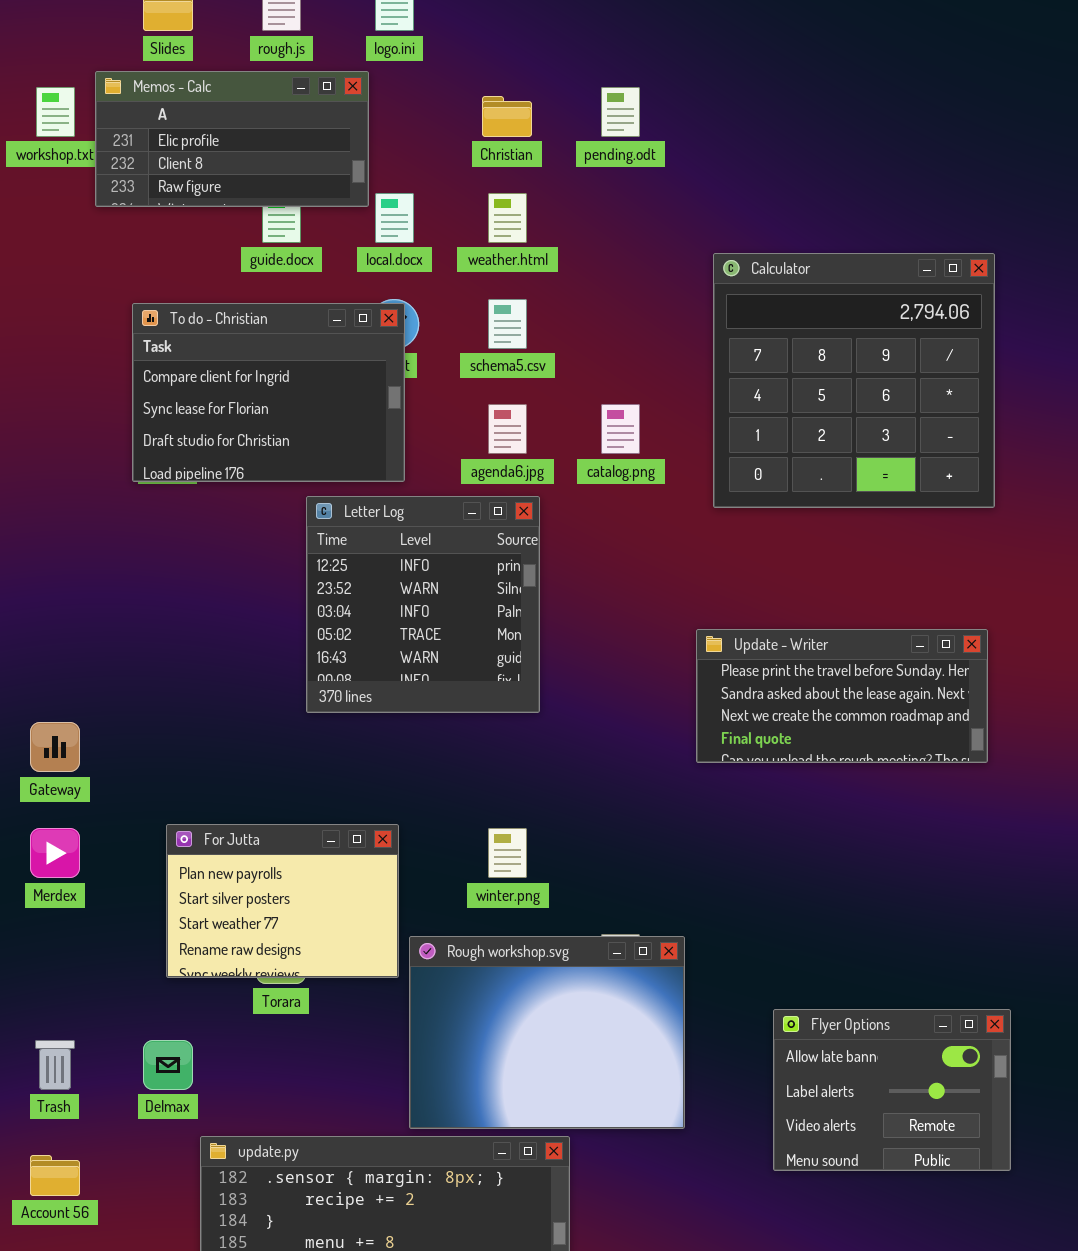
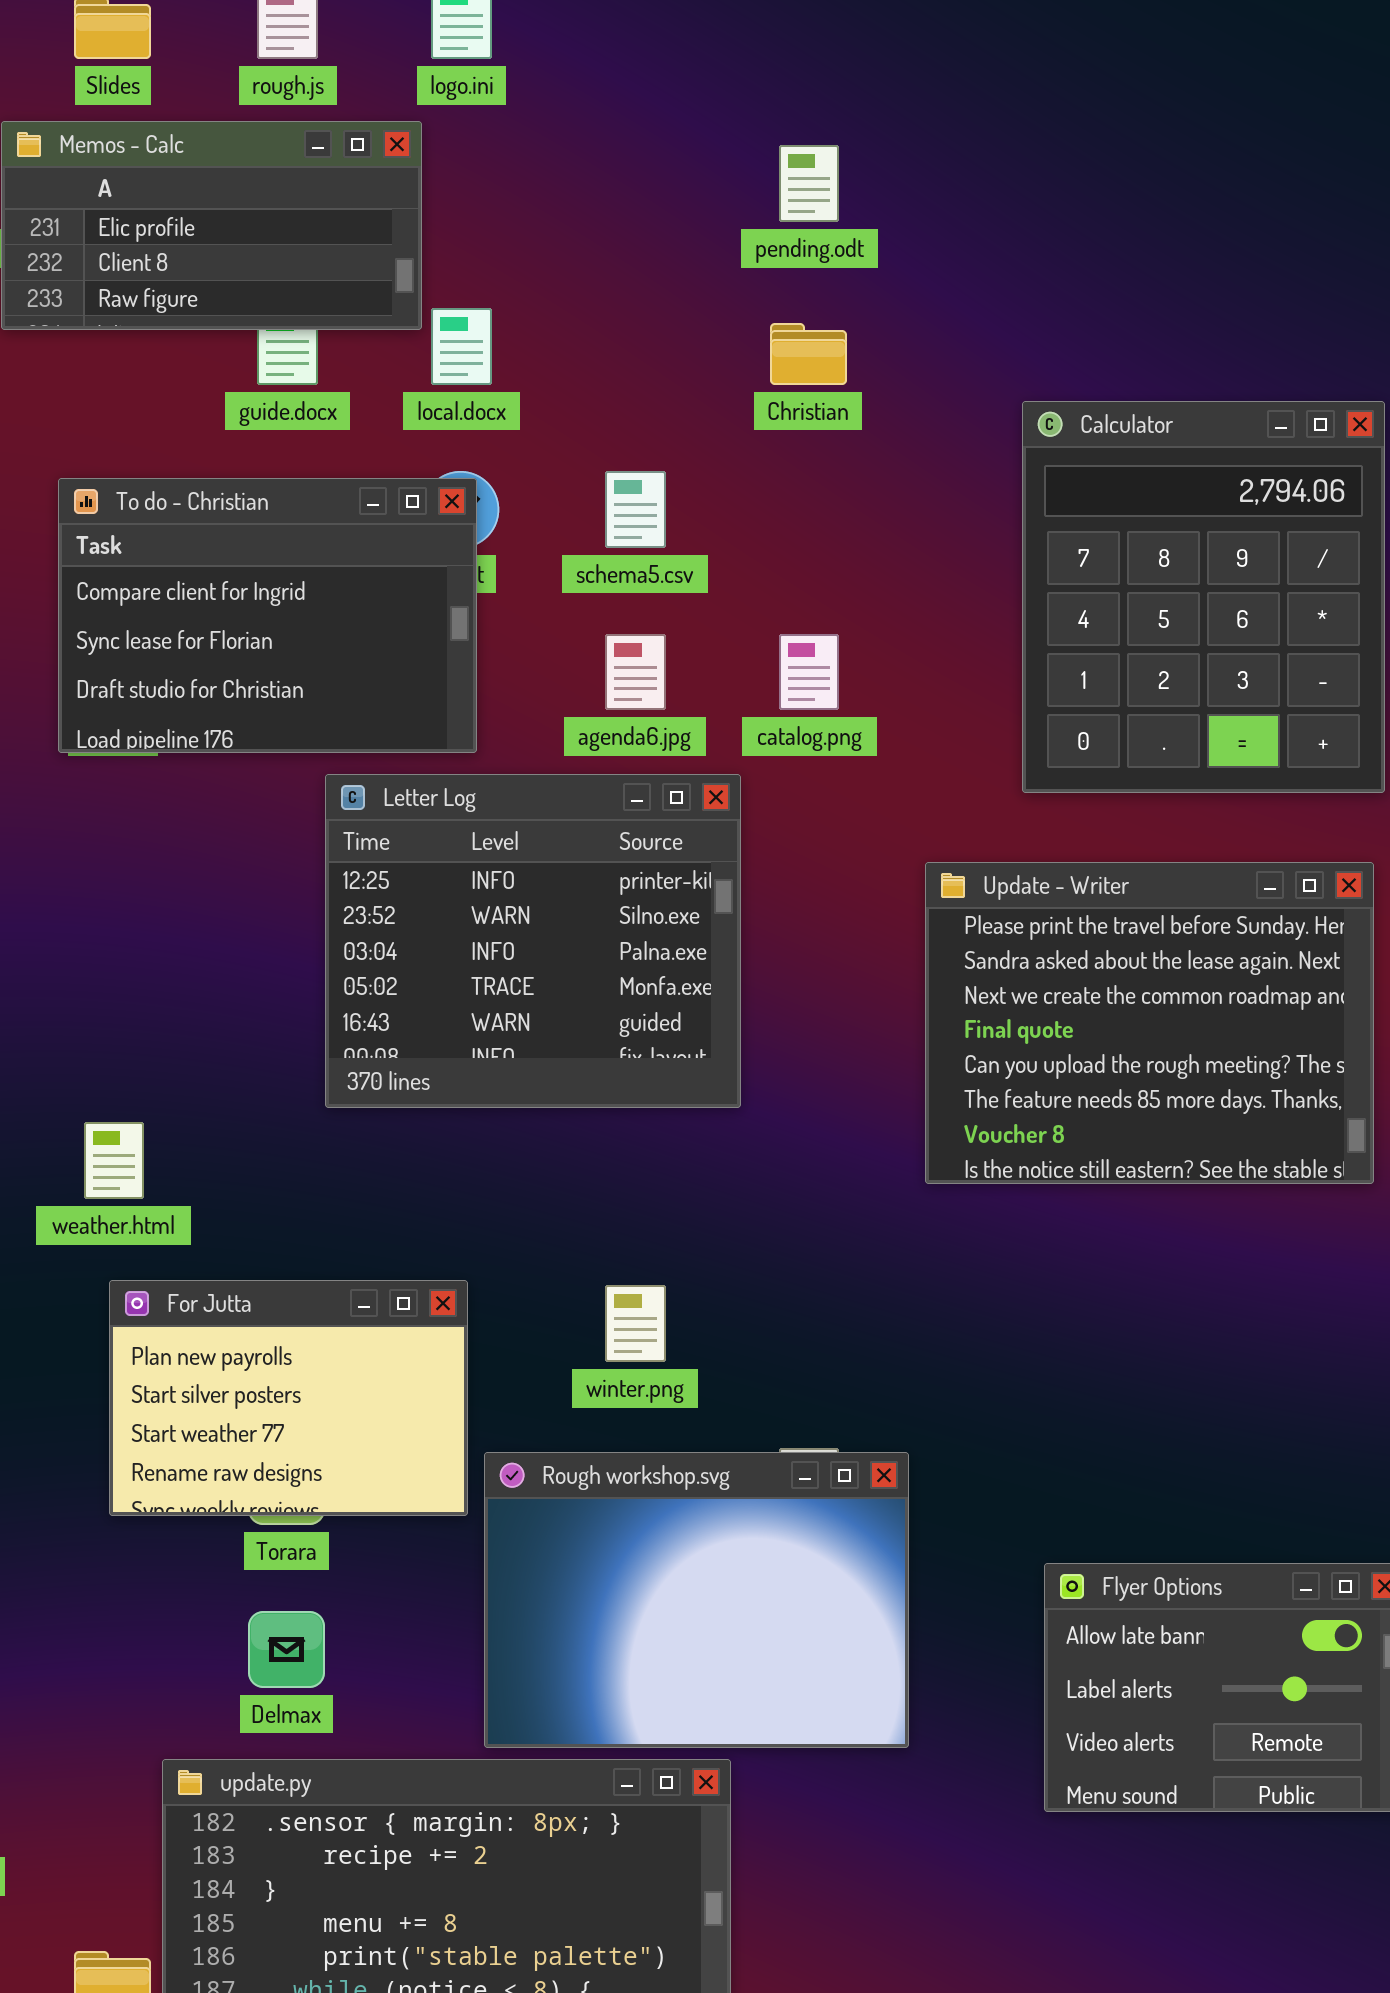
Christian: [482,96,532,137] -> [770,323,847,385], moved
weather.html: [488,193,527,243] -> [84,1122,144,1199], moved
Calculator: [713,253,995,508] -> [1022,401,1385,793], resized
Letter Log: [306,496,540,713] -> [325,774,741,1108], resized
Update - Writer: [696,629,988,763] -> [925,862,1374,1184], resized
Delmax: [143,1040,193,1090] -> [248,1611,325,1688], moved

